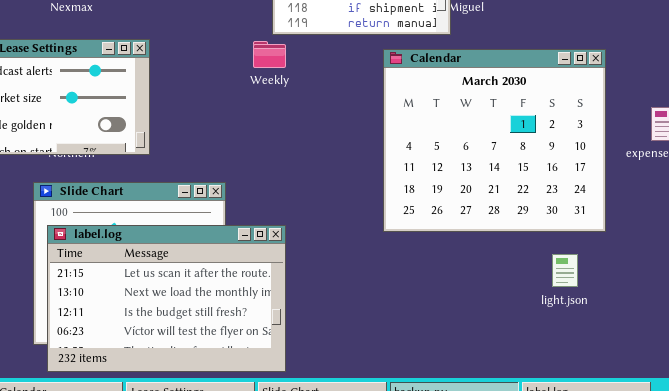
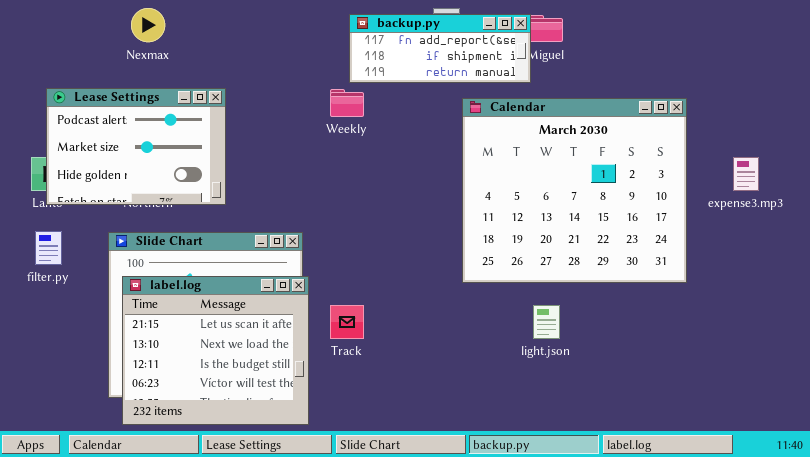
label.log: [47,225,286,372] -> [122,276,309,425], resized
light.json: [552,254,578,287] -> [533,305,560,339], moved

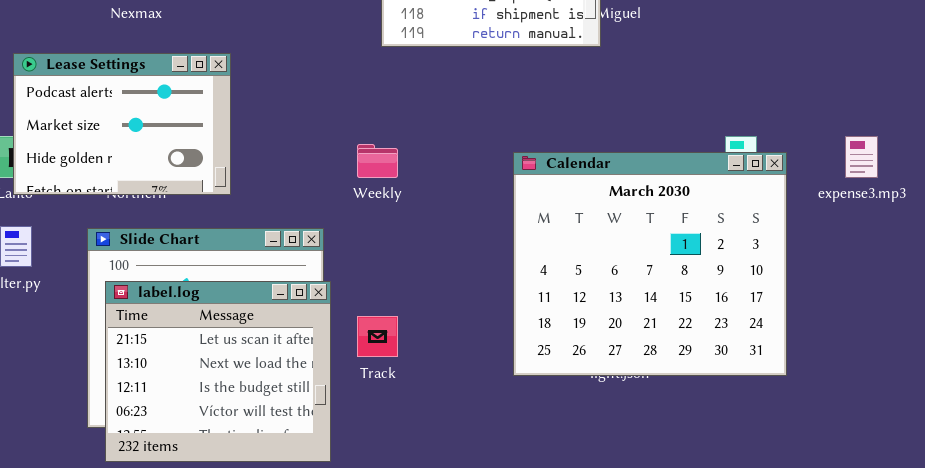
Weekly: [330,89,364,117] -> [357,144,398,178], moved
Calendar: [462,98,687,283] -> [513,152,787,376], moved

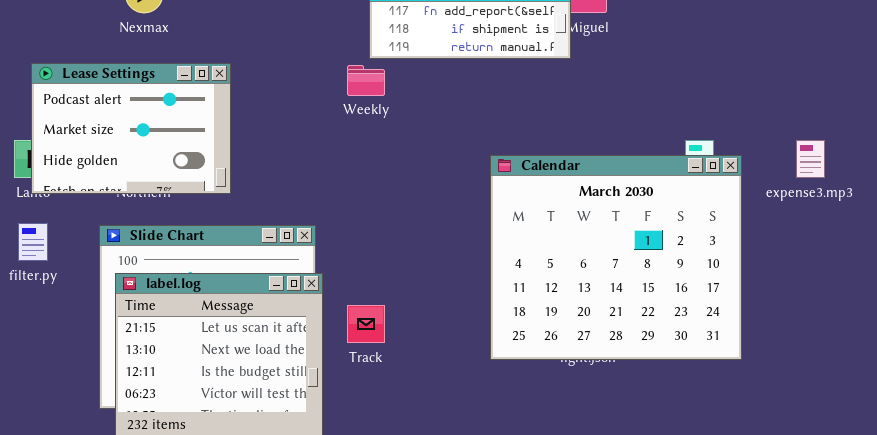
Weekly: [357,144,398,178] -> [347,65,385,96], moved

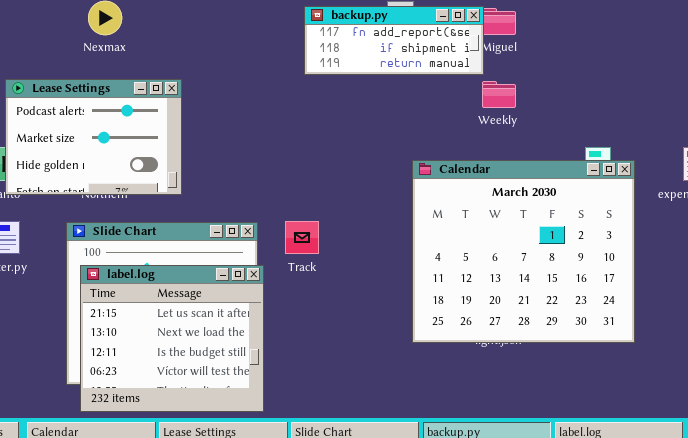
Weekly: [347,65,385,96] -> [482,81,516,108], moved
Track: [347,305,385,343] -> [285,221,319,254], moved

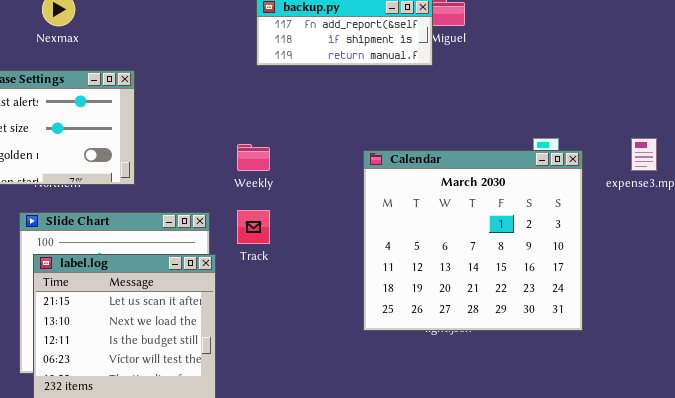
Weekly: [482,81,516,108] -> [237,144,270,171], moved

